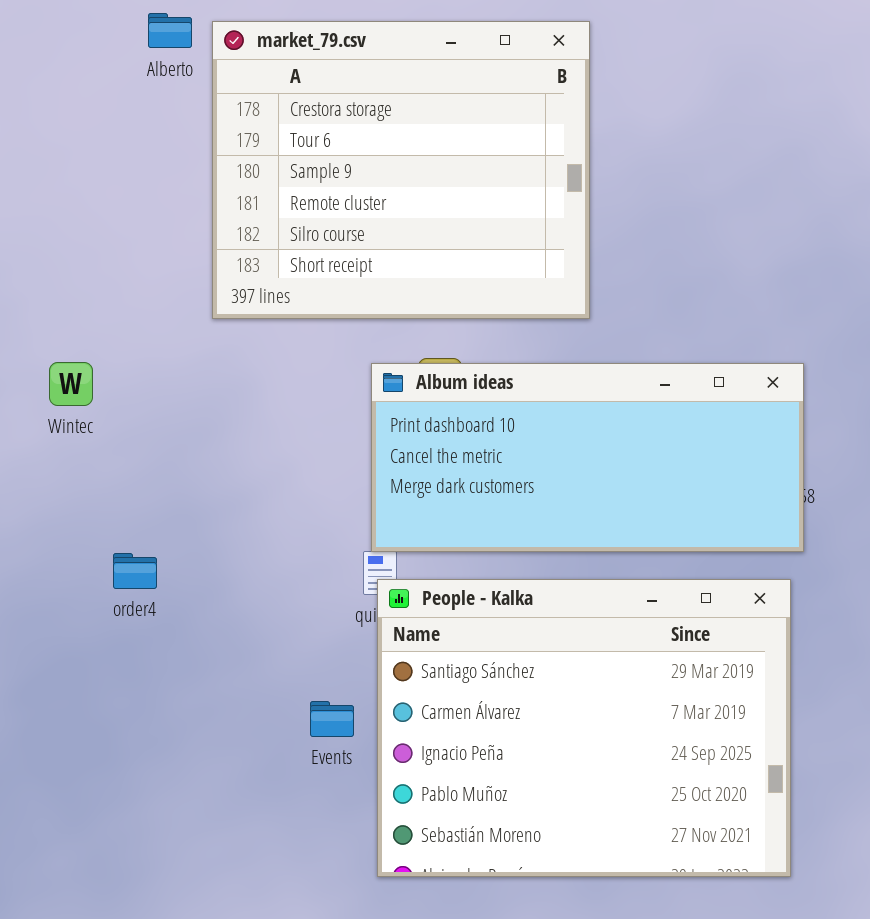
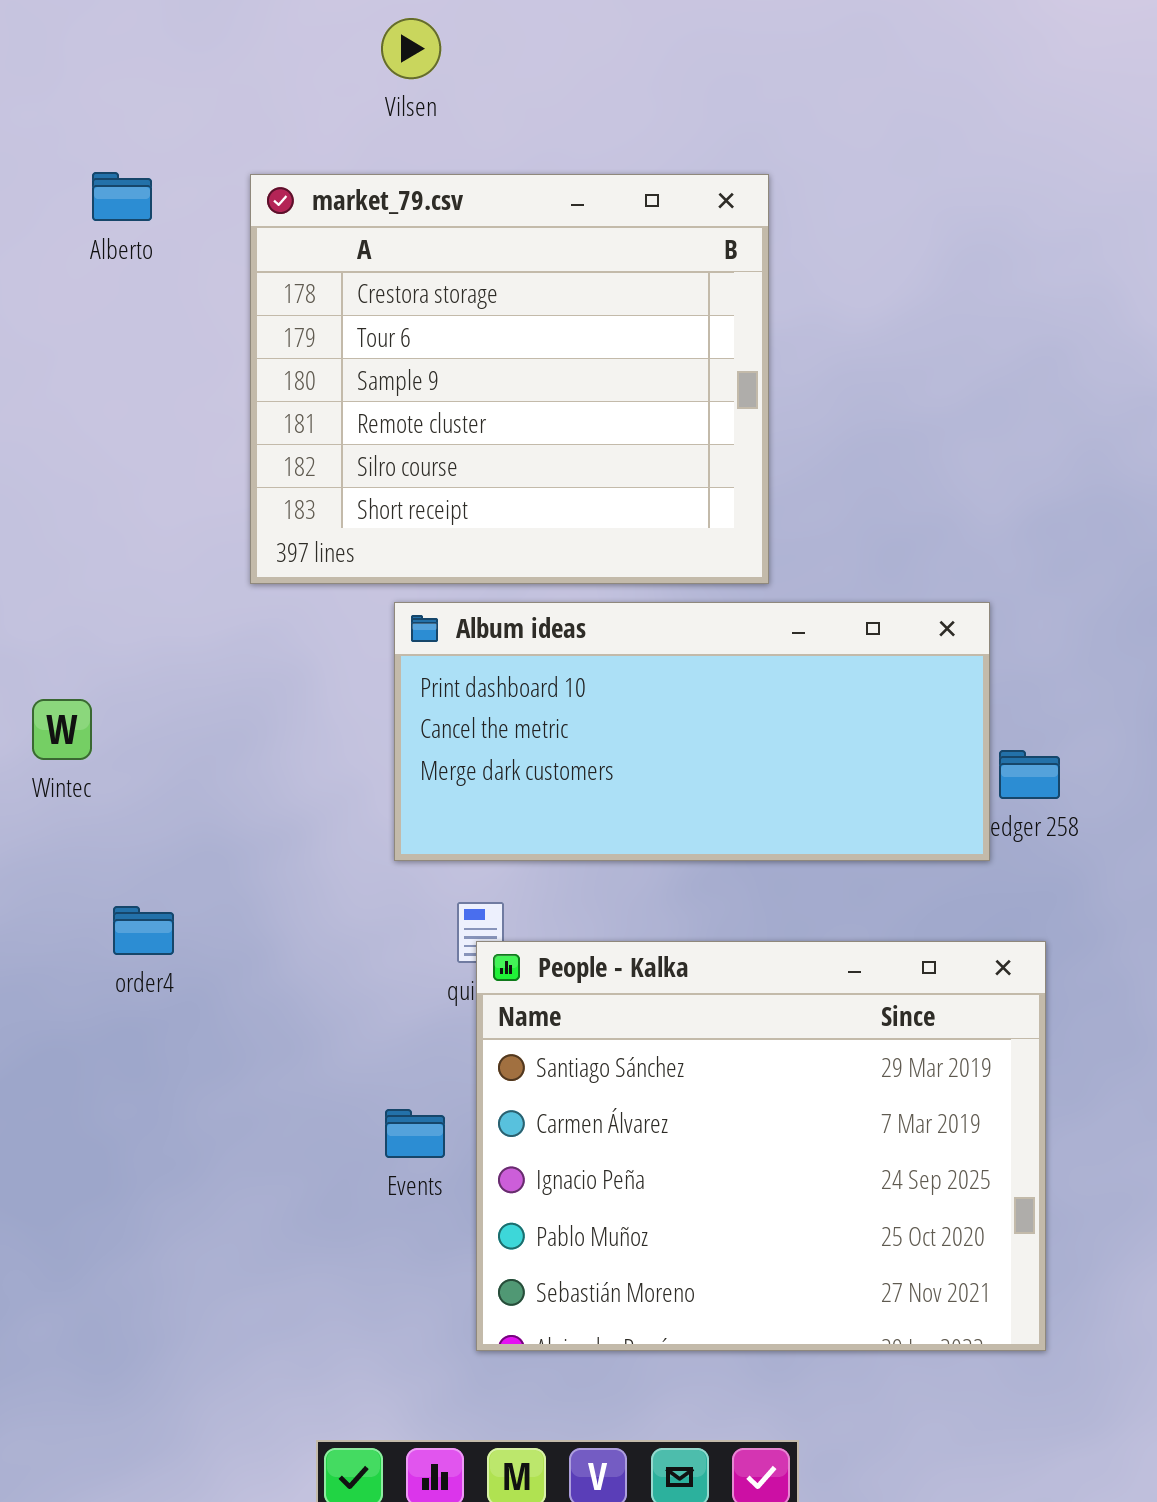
Alberto: [148,13,192,48] -> [92,172,152,221], moved
Wintec: [49,362,93,406] -> [32,699,92,760], moved
Album ideas: [371,363,804,552] -> [394,602,990,861], moved

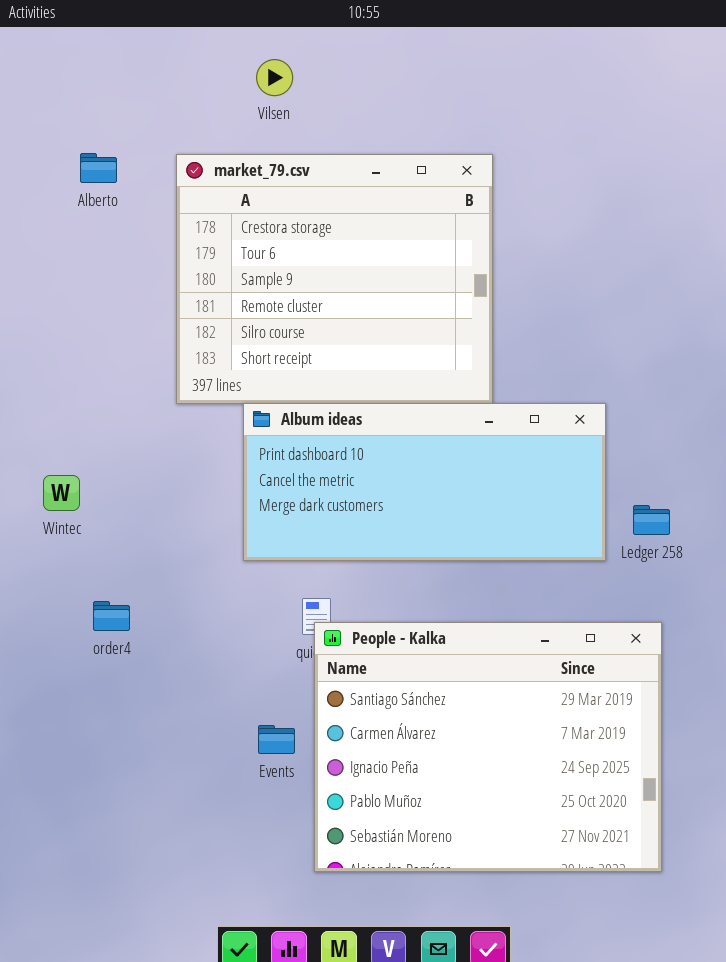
Album ideas: [394,602,990,861] -> [243,403,606,561], moved

